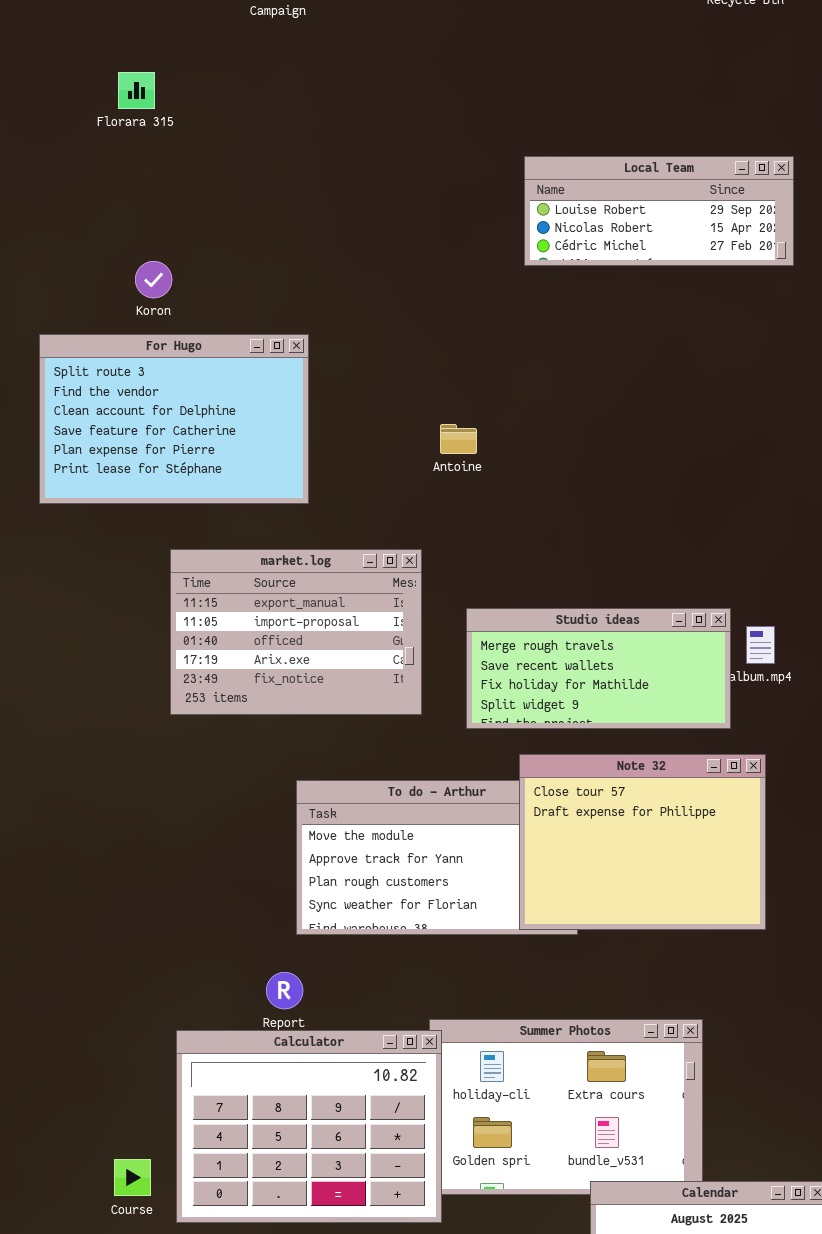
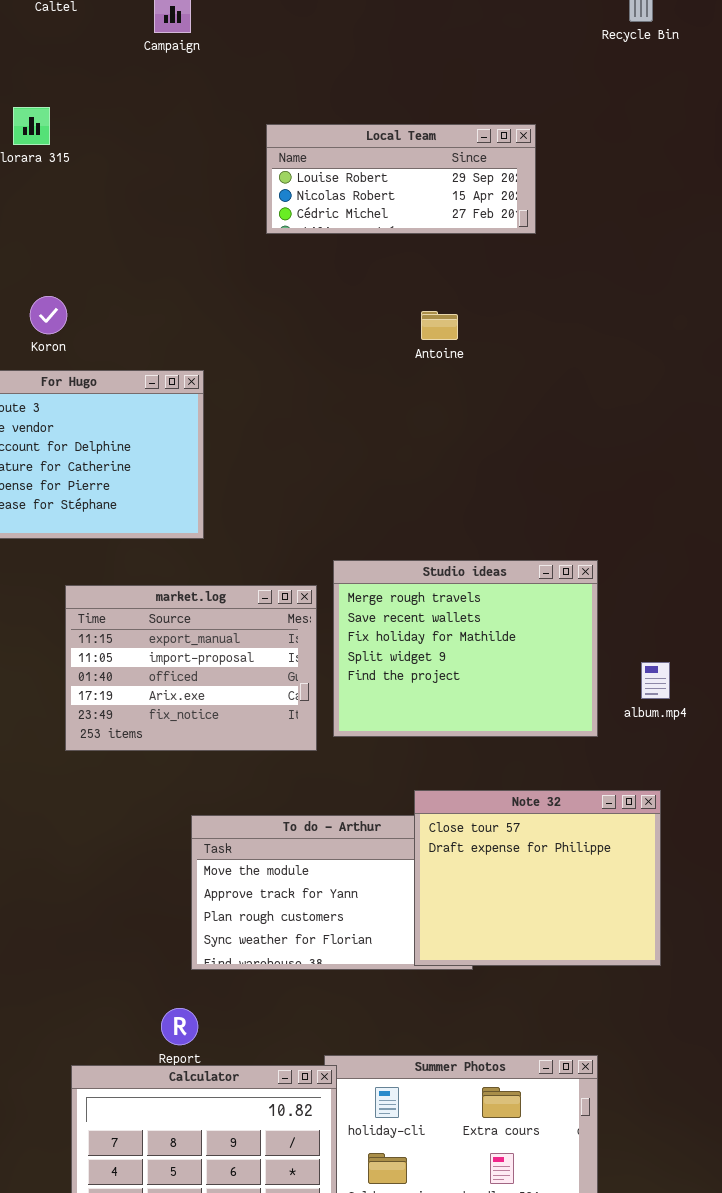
Local Team: [524,156,794,266] -> [266,124,536,234], moved
Antoine: [440,424,477,454] -> [421,311,458,340], moved
Studio ideas: [466,608,731,729] -> [333,560,598,737], moved, resized

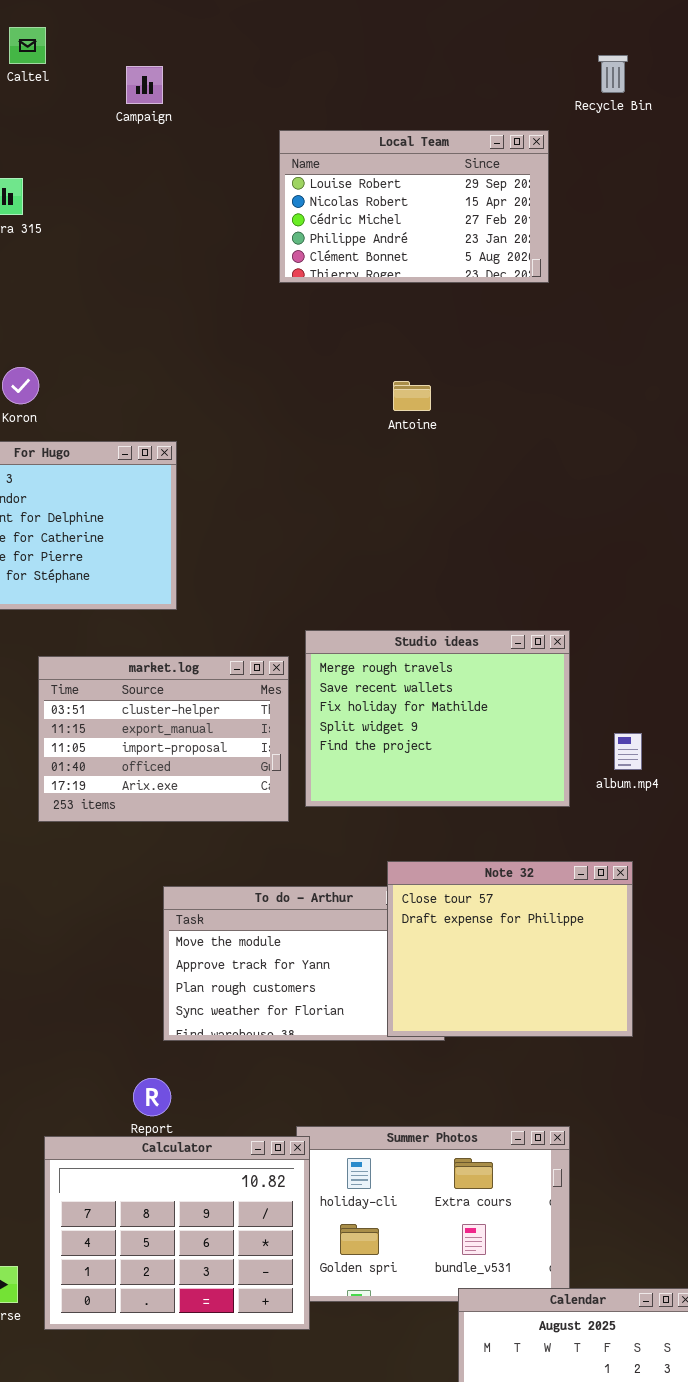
Local Team: [266,124,536,234] -> [279,130,549,283], moved, resized
market.log: [65,585,317,751] -> [38,656,289,822], scrolled up 1 row

